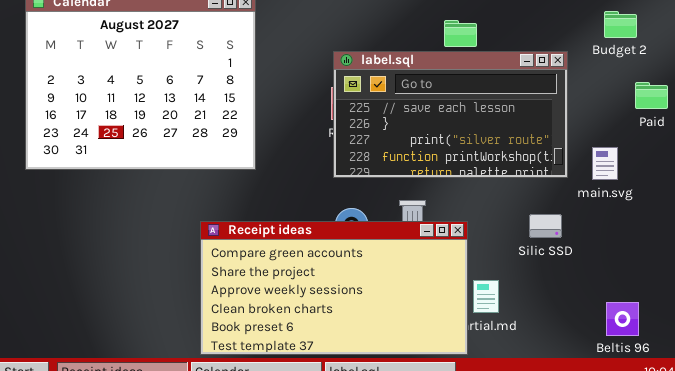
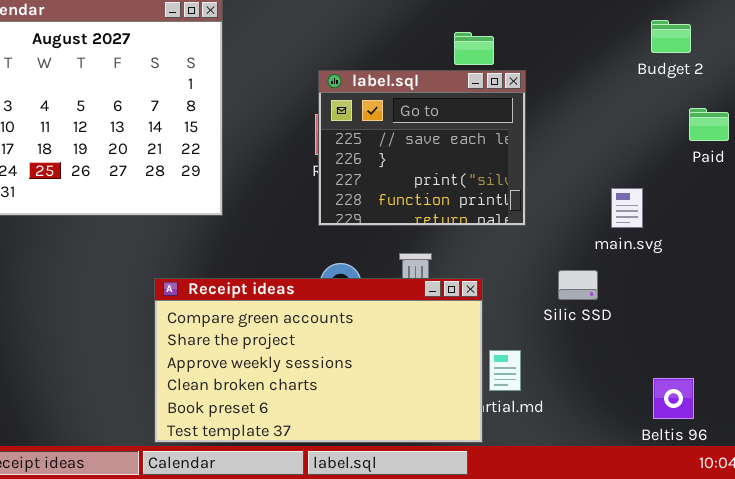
label.sql: [333,51,568,178] -> [318,70,526,226], resized
main.svg: [592,147,618,180] -> [611,188,643,228], moved

